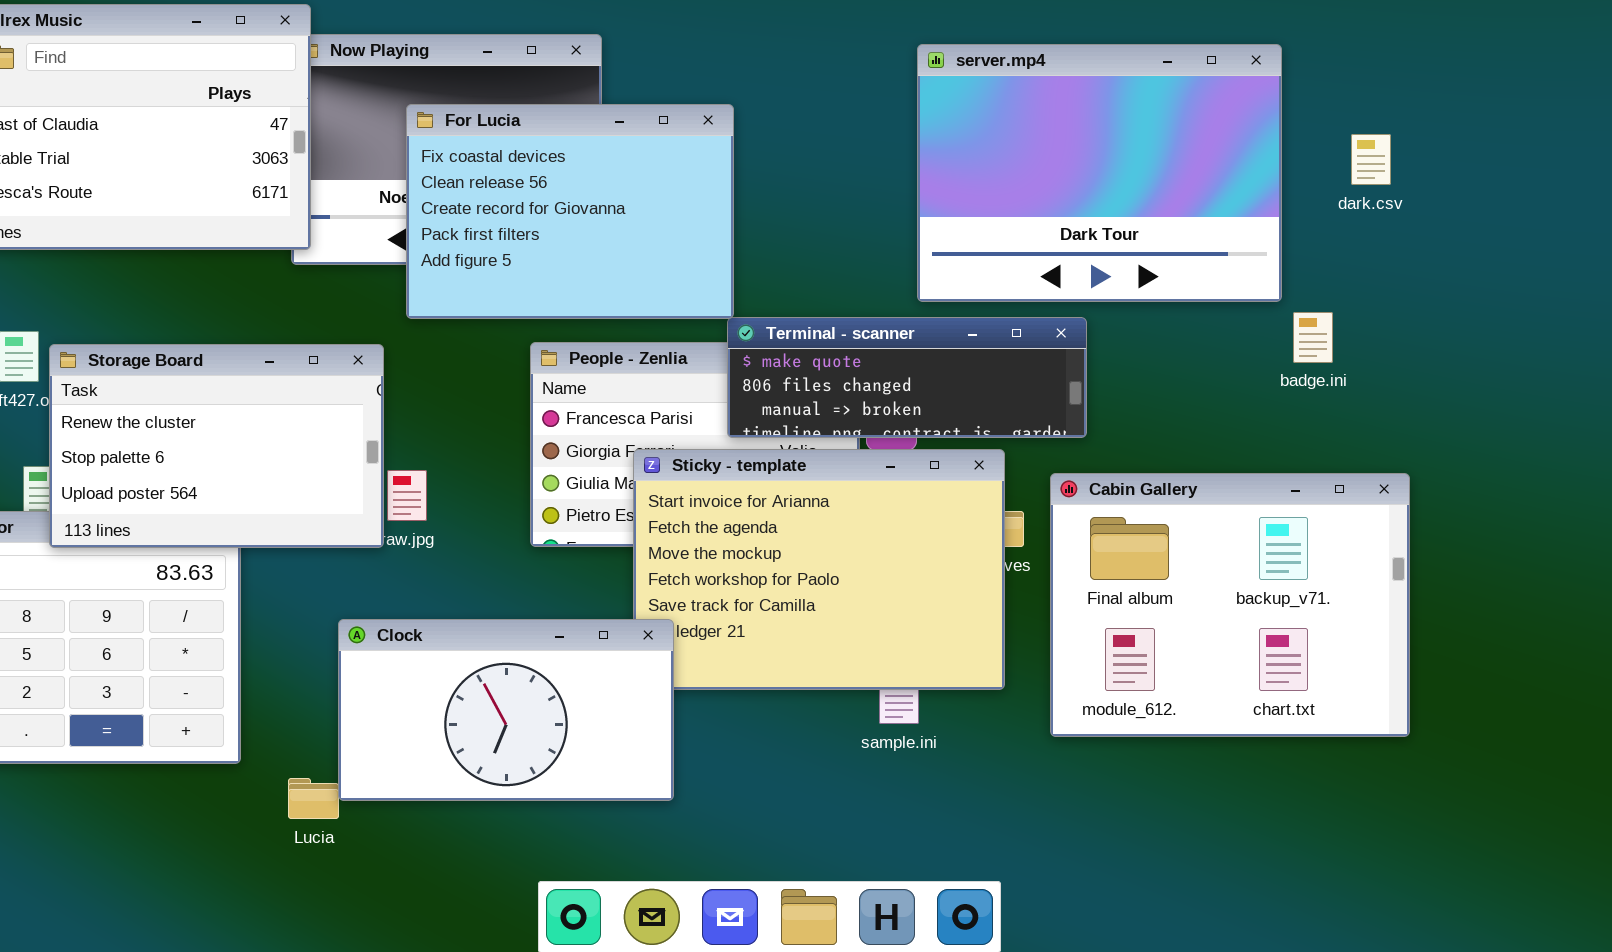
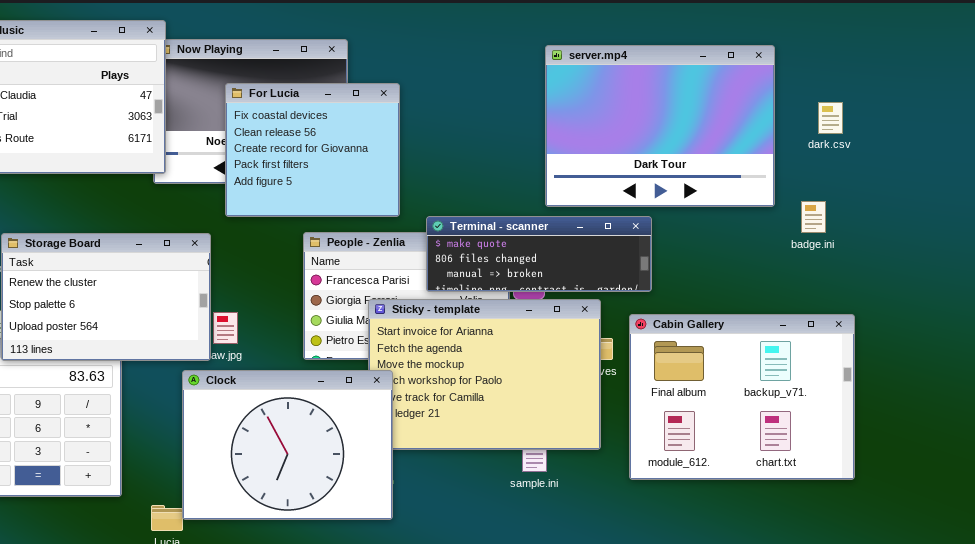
For Lucia: [406,104,734,319] -> [225,83,400,217], resized
badge.ini: [1293,312,1333,363] -> [801,201,826,233], moved
Clock: [338,619,674,801] -> [182,370,393,520], resized

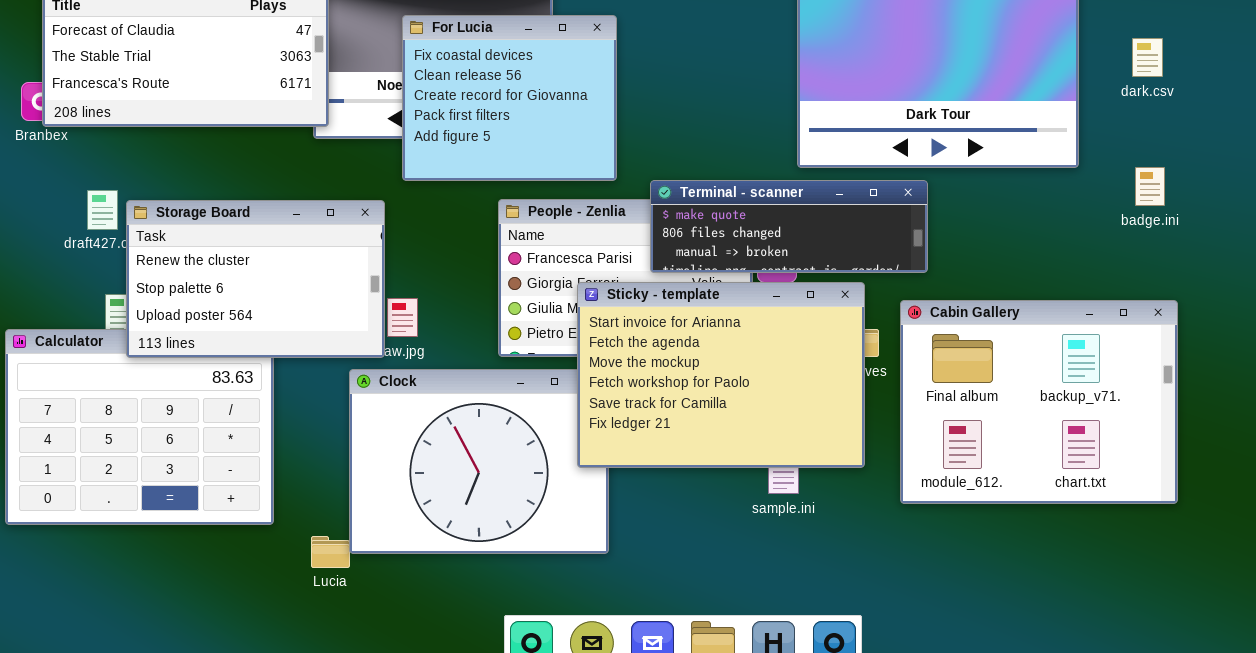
badge.ini: [801,201,826,233] -> [1135,167,1165,206], moved
Sticky - template: [368,299,601,450] -> [577,282,865,468], raised

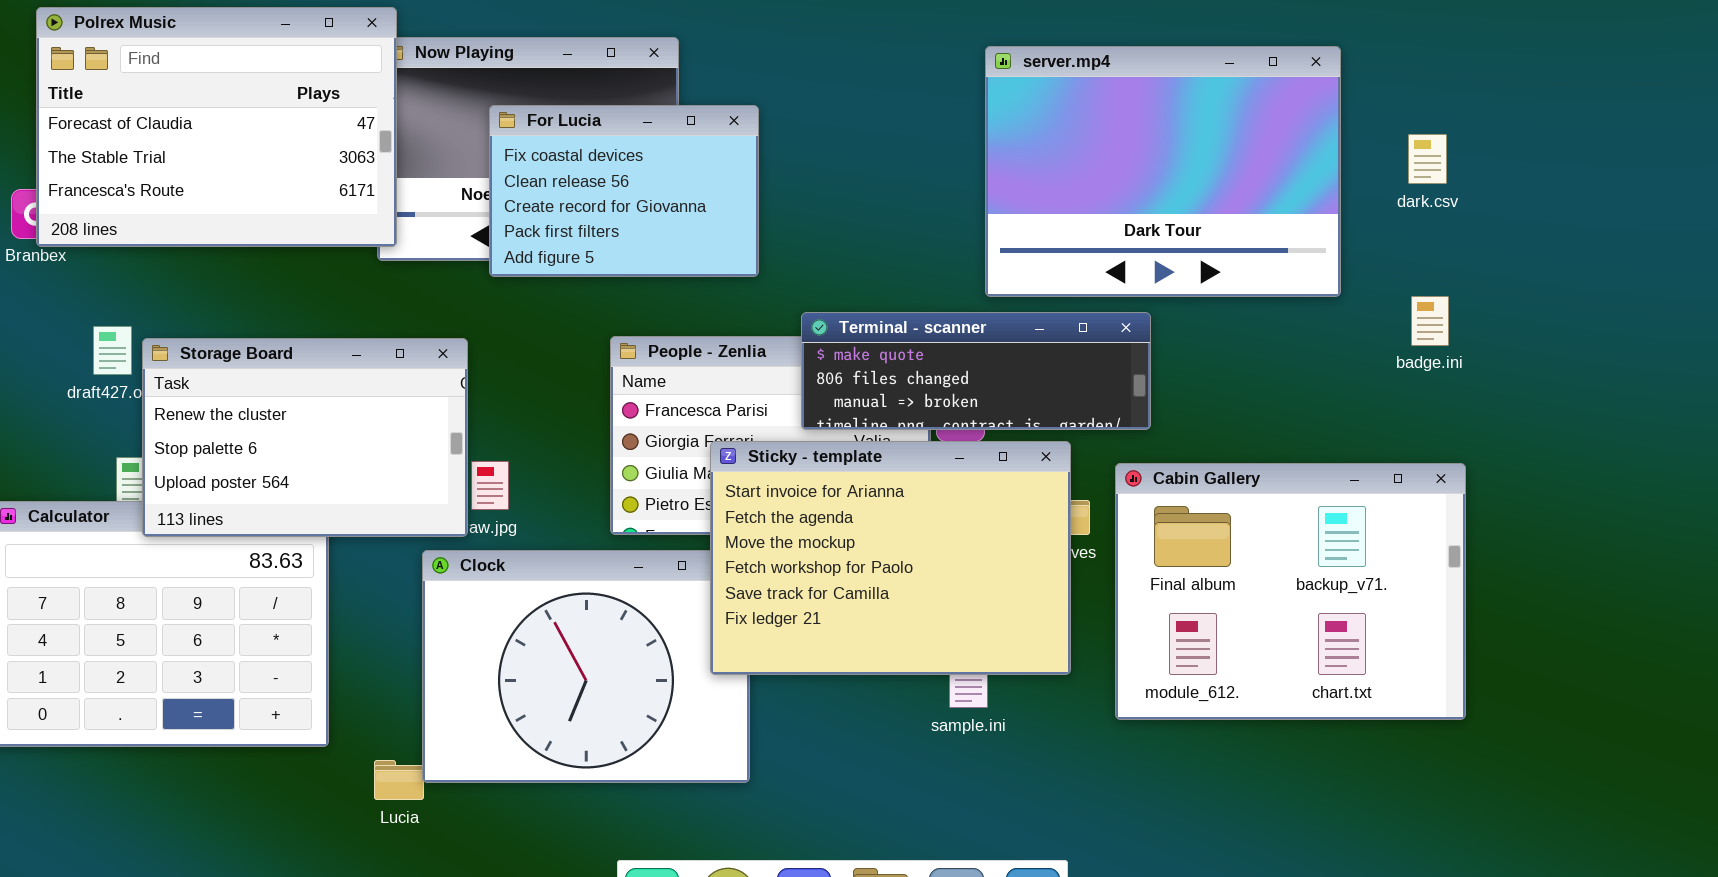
For Lucia: [402,15,617,181] -> [489,105,759,277], resized

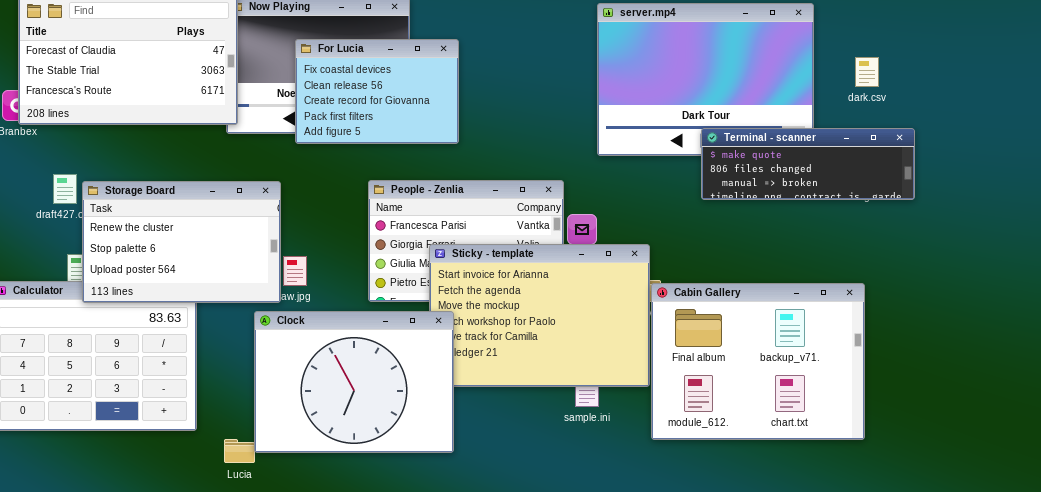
Terminal - scanner: [801,312,1151,430] -> [701,128,915,200], moved
Cabin Gallery: [1115,463,1466,720] -> [651,283,865,440], moved
Clock: [422,550,750,783] -> [254,311,454,453], raised

